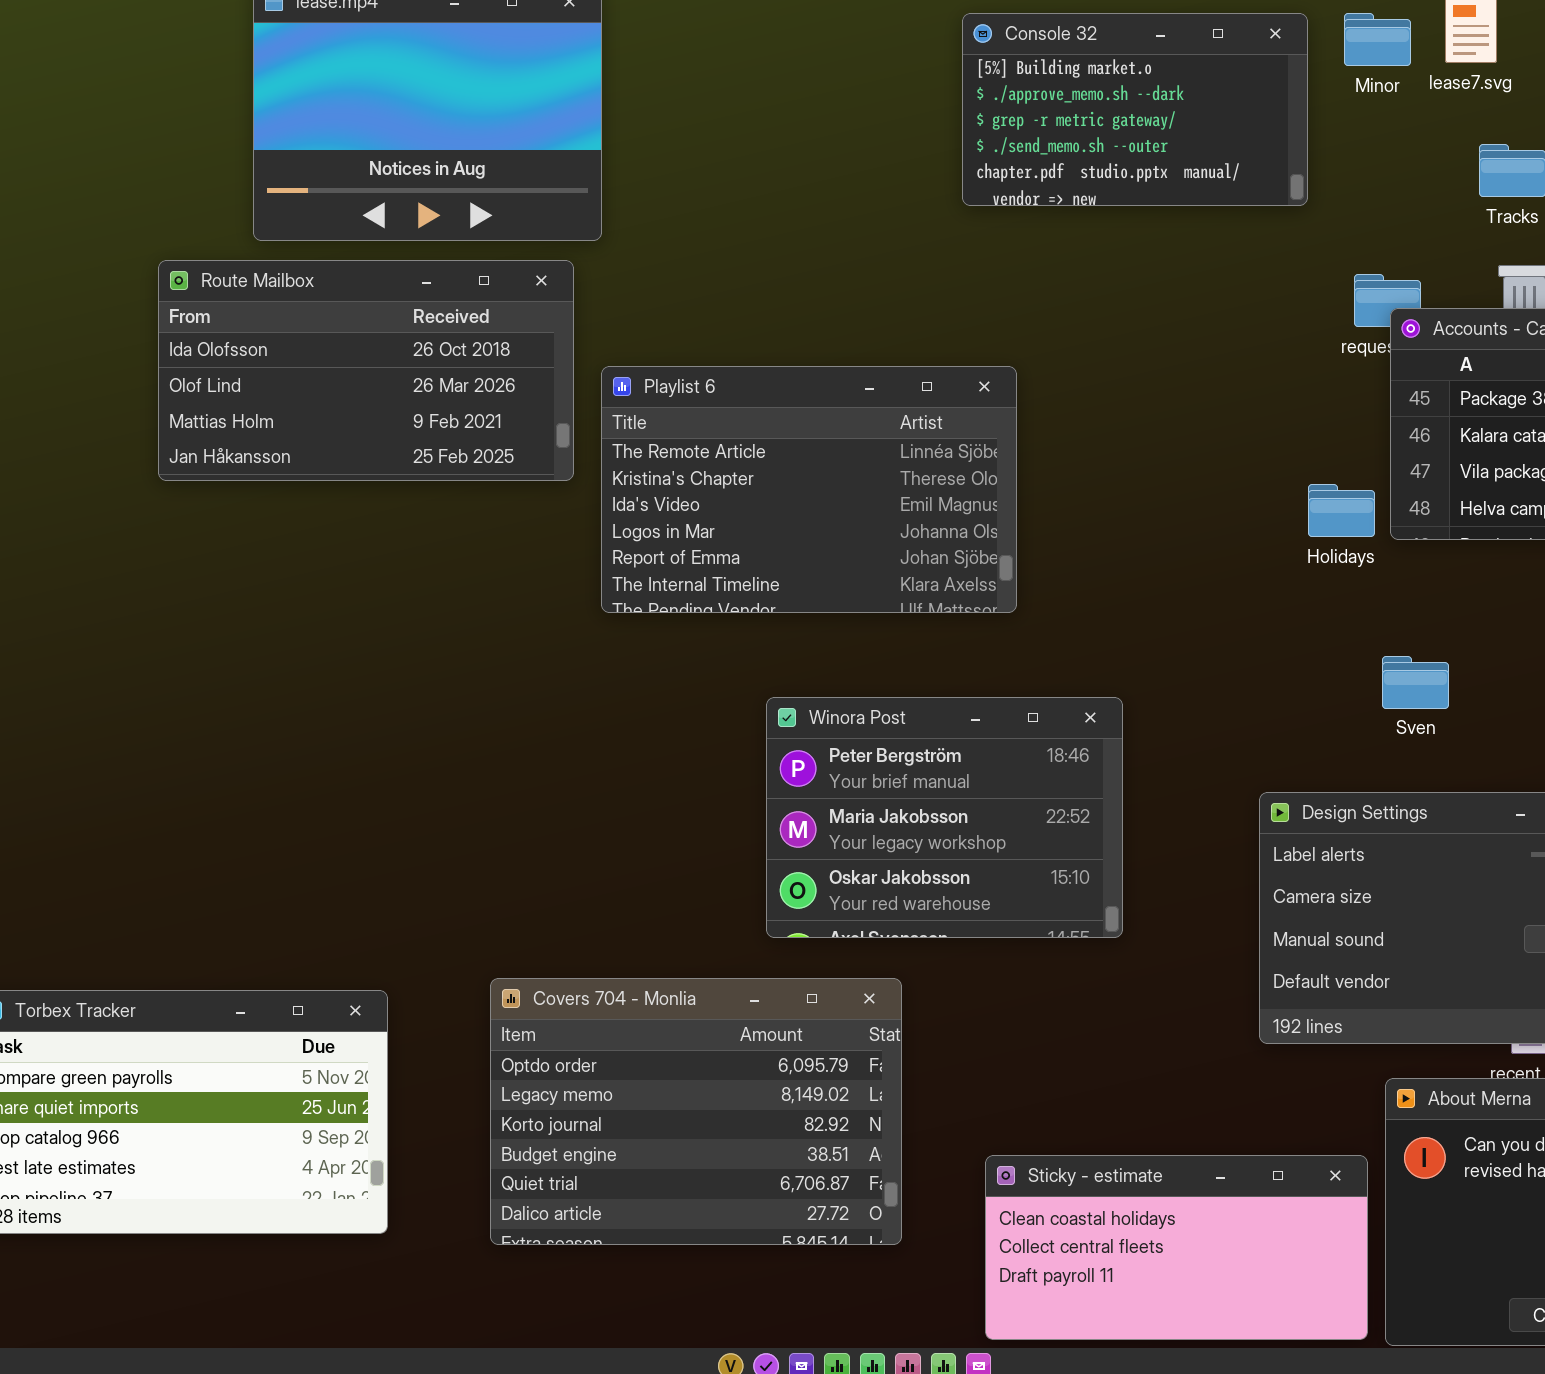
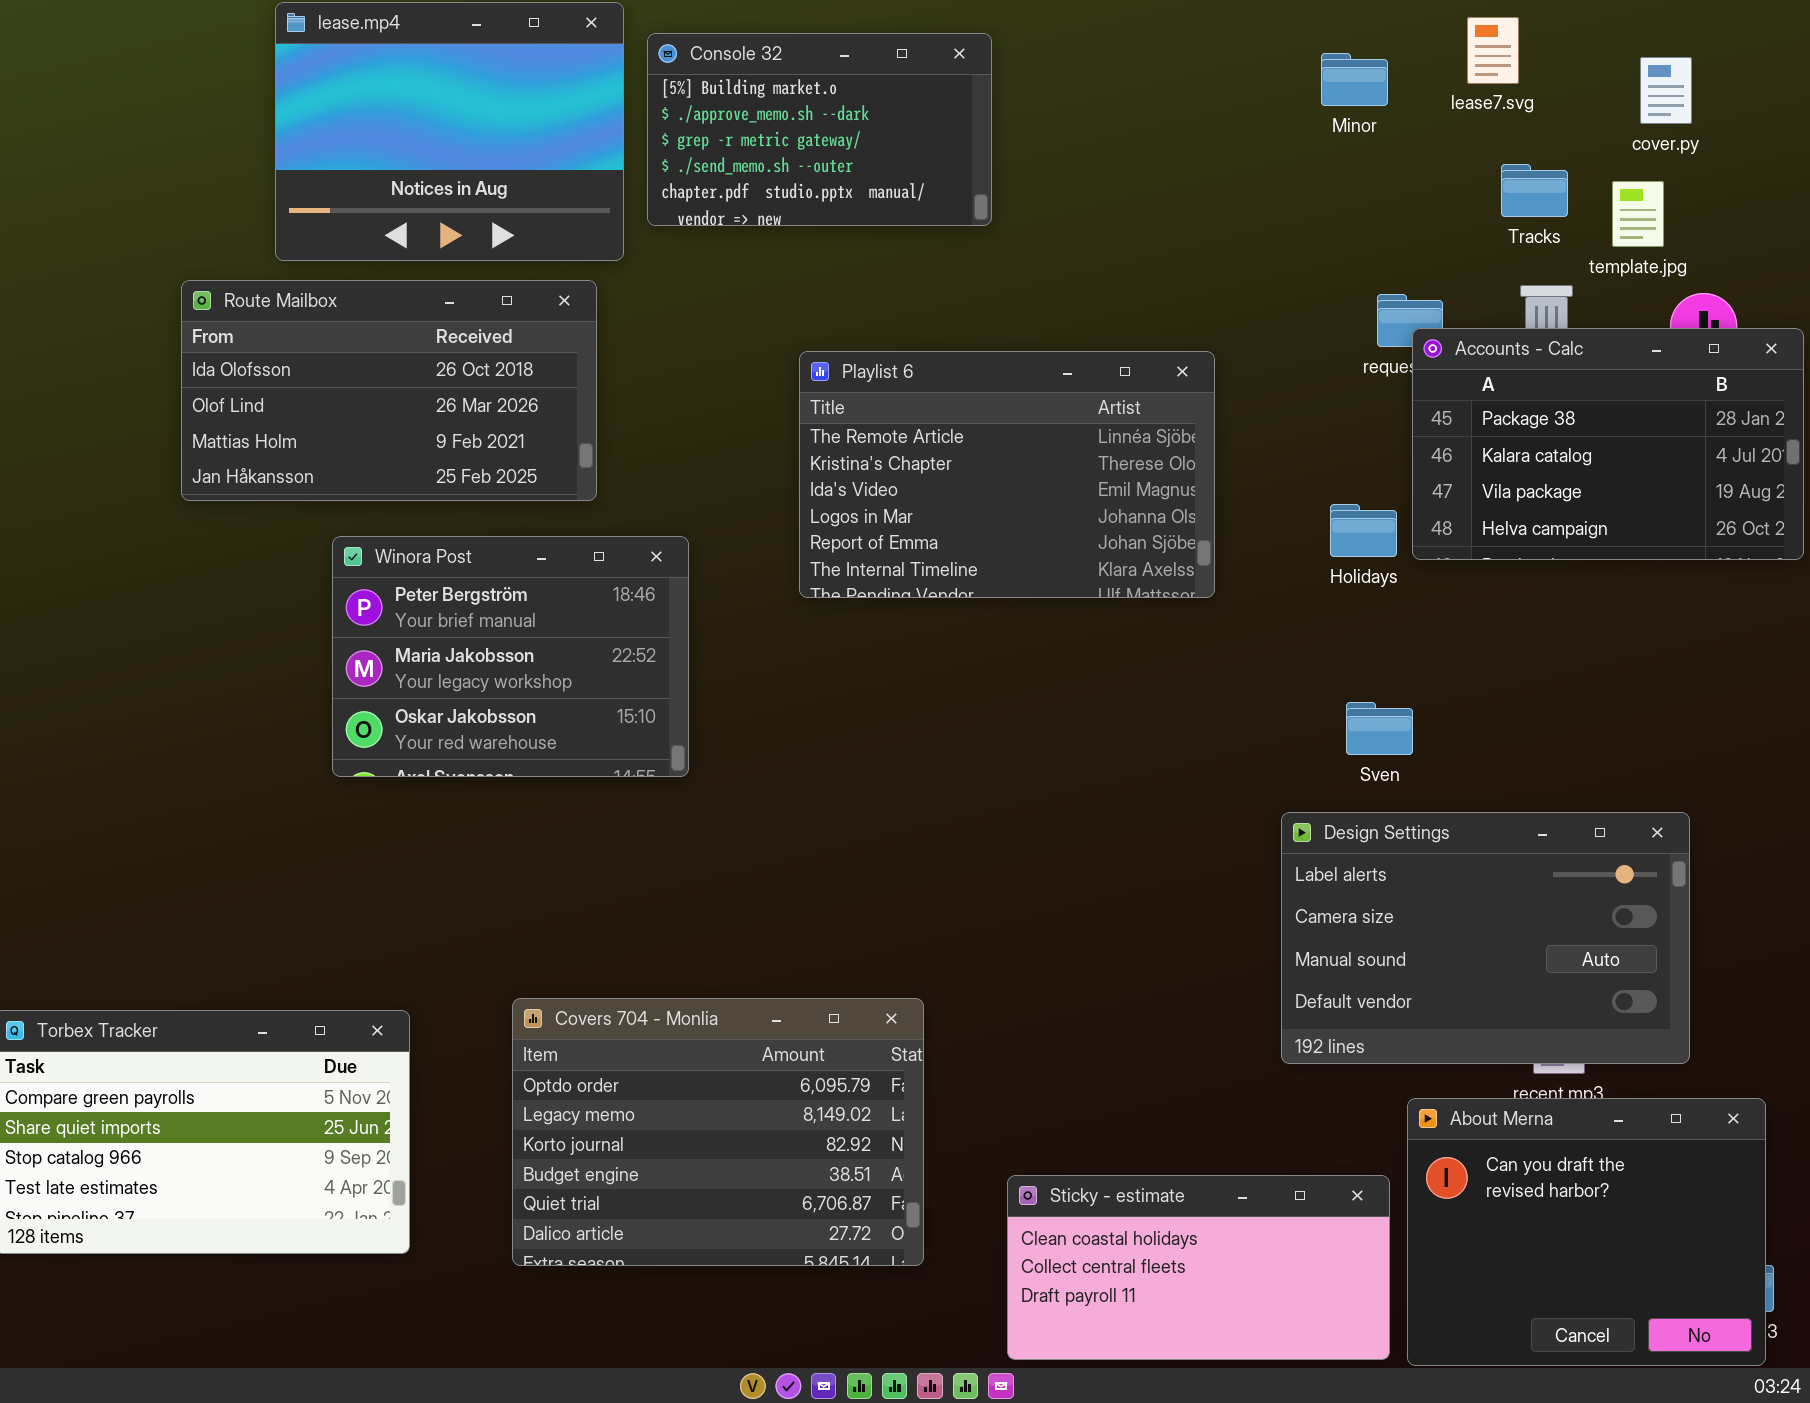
Console 32: [962,13,1308,206] -> [647,33,992,226], moved
Minor: [1344,13,1411,66] -> [1321,53,1388,106], moved
Playlist 6: [601,366,1017,613] -> [799,351,1215,598], moved
Sven: [1382,656,1449,709] -> [1346,702,1413,755], moved
Winora Post: [766,697,1123,938] -> [332,536,689,777], moved

